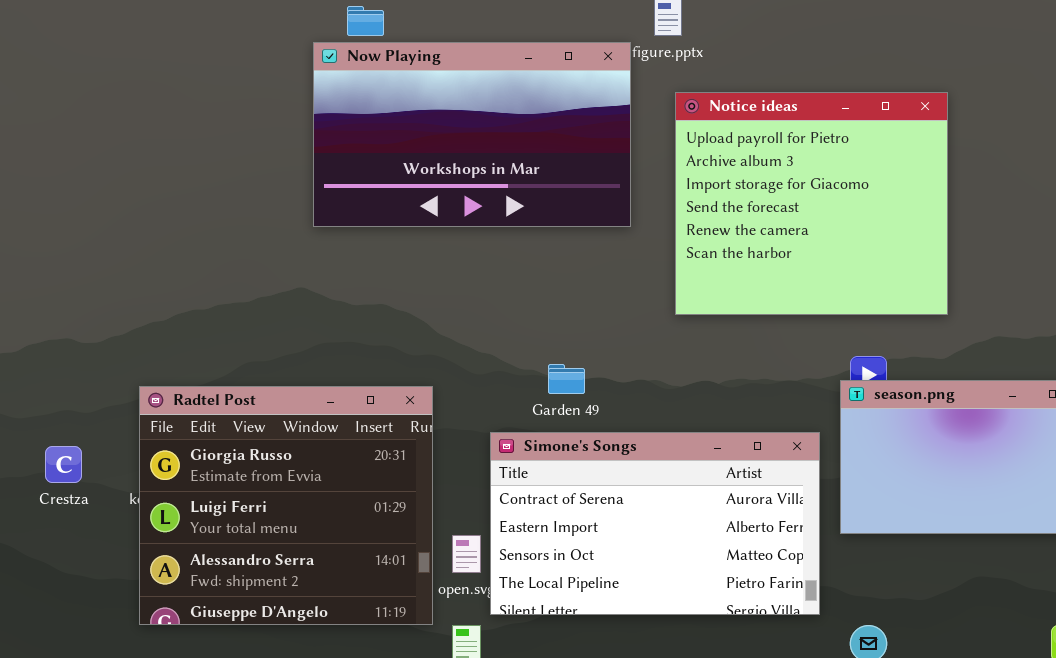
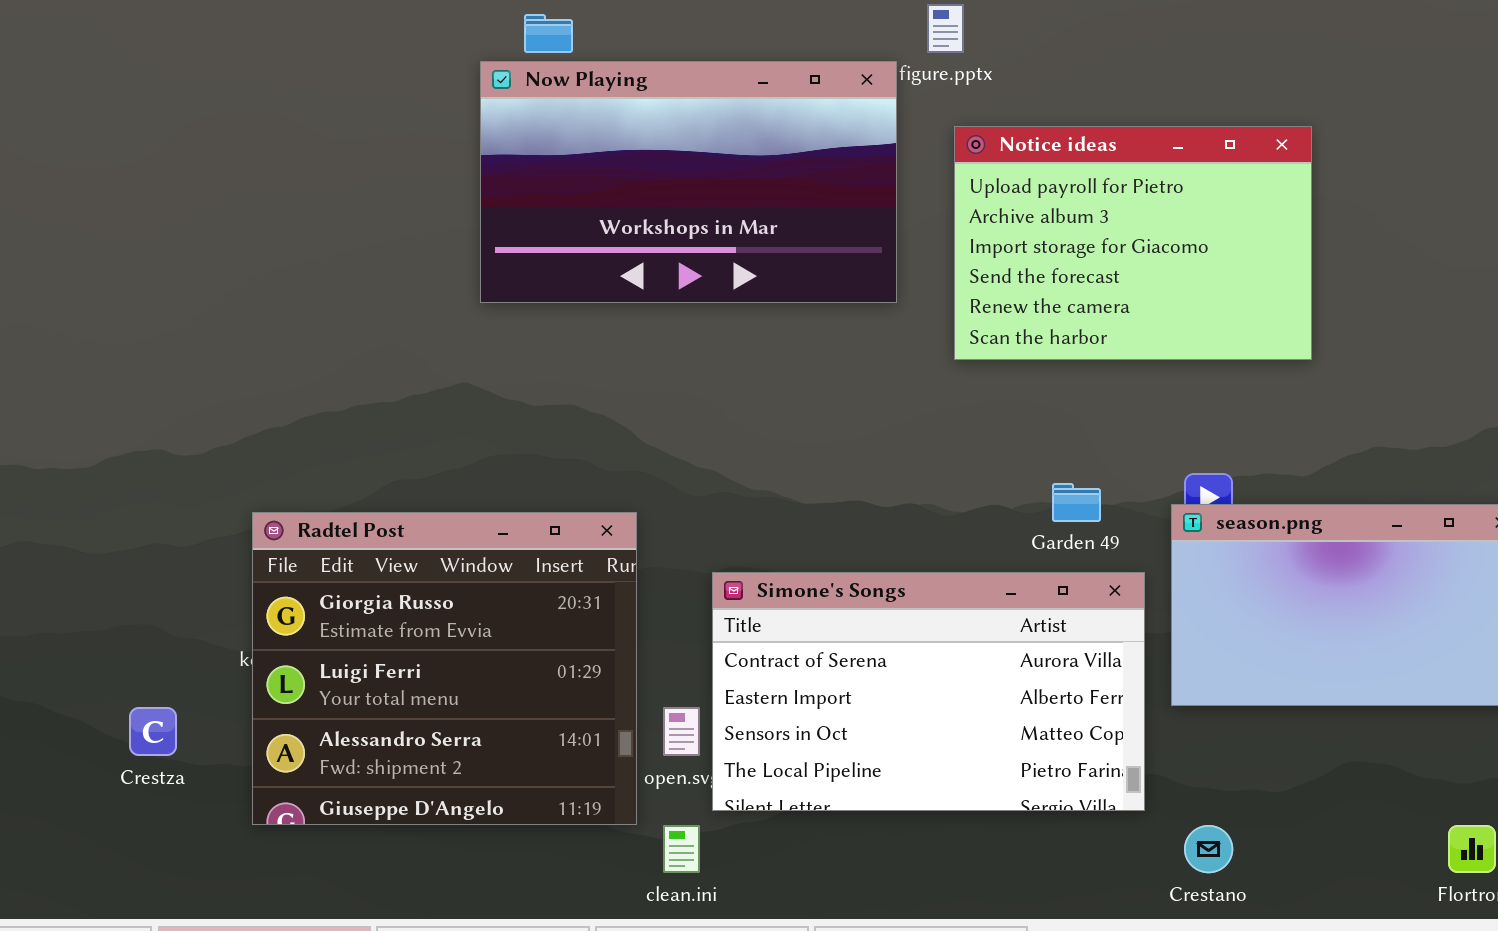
Notice ideas: [675,92,948,315] -> [954,126,1312,360], resized
Garden 49: [548,364,585,394] -> [1052,483,1101,522], moved
Crestza: [45,446,82,483] -> [129,707,177,756], moved

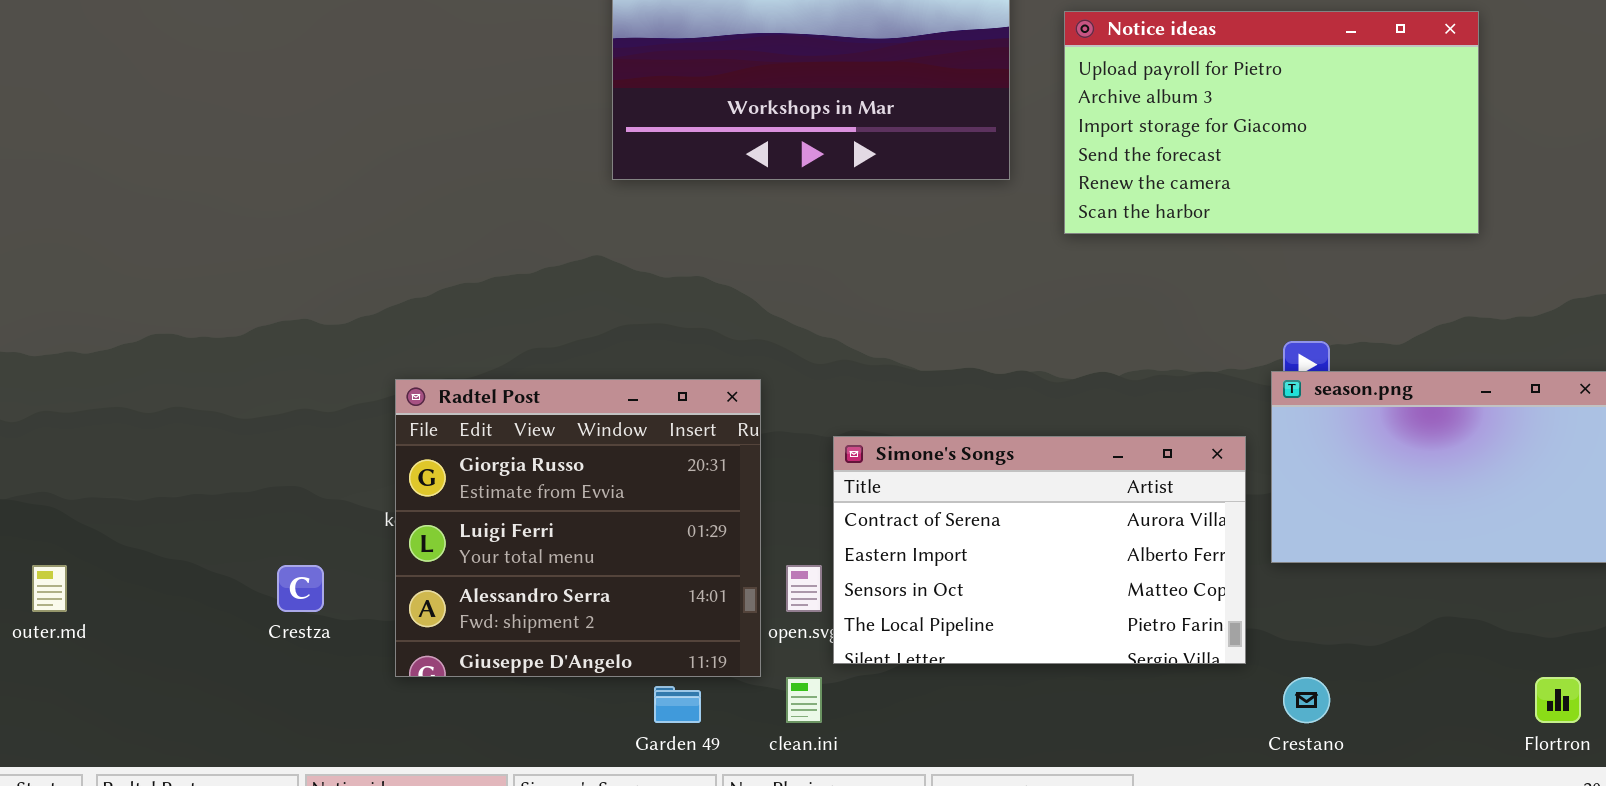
Notice ideas: [954,126,1312,360] -> [1064,11,1479,234], resized
Garden 49: [1052,483,1101,522] -> [654,686,701,723], moved

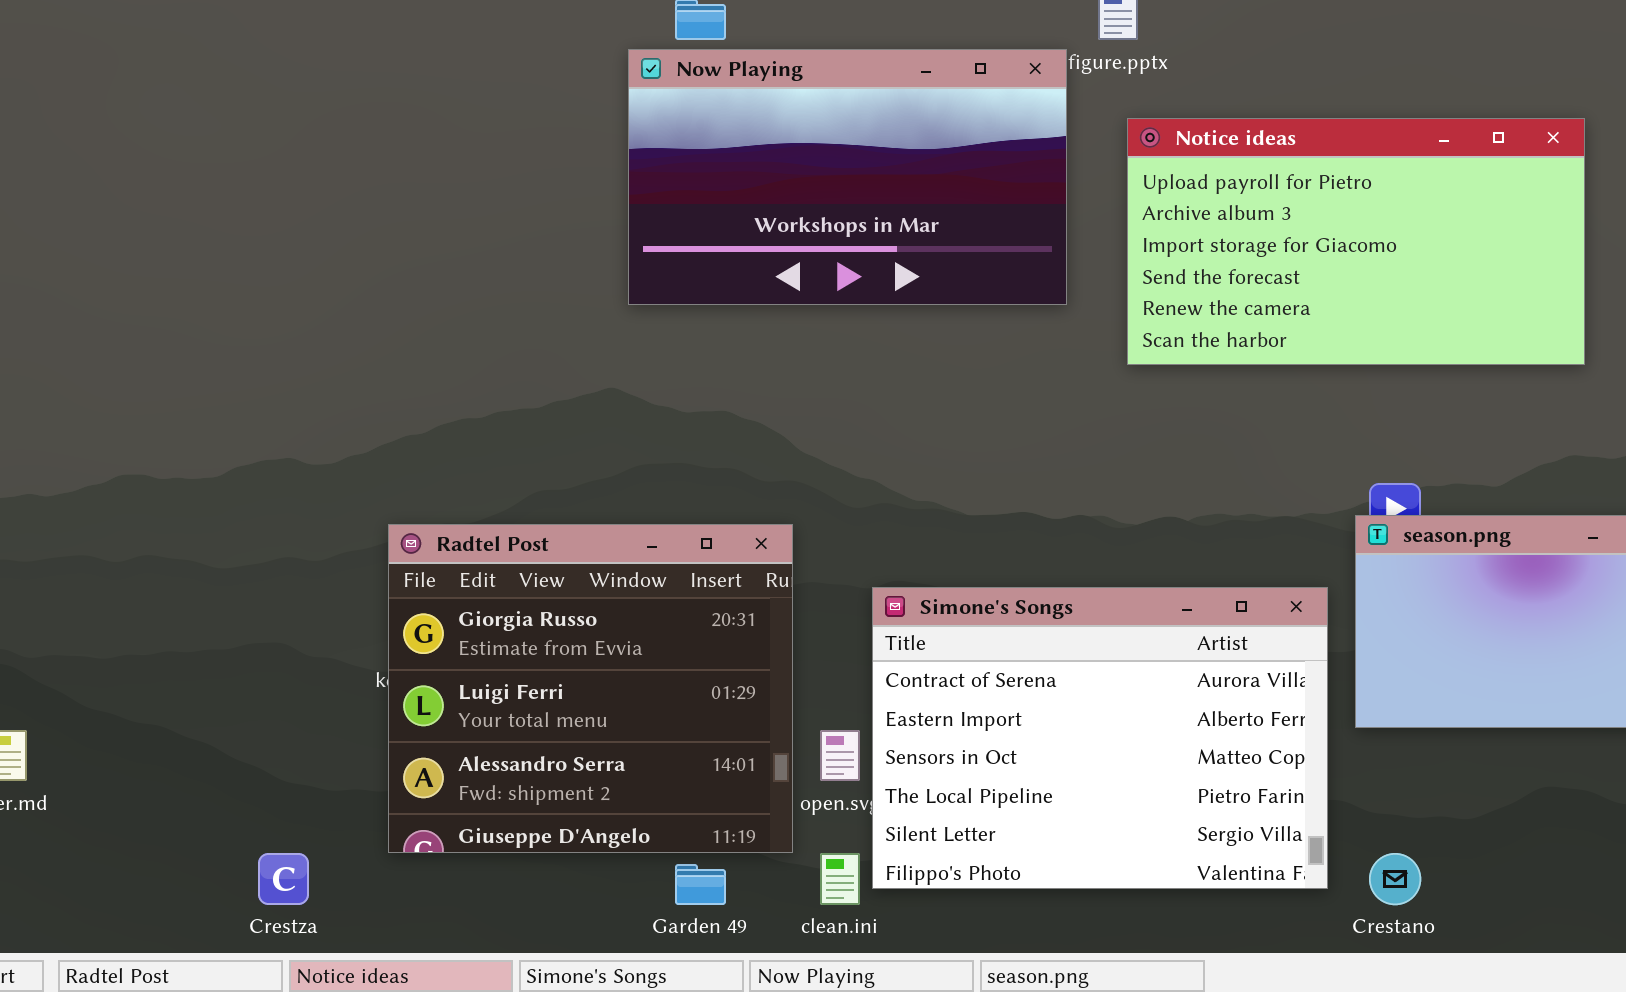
Simone's Songs: [833,436,1246,664] -> [872,587,1328,889], resized
Crestza: [277,565,324,612] -> [258,853,309,905], moved

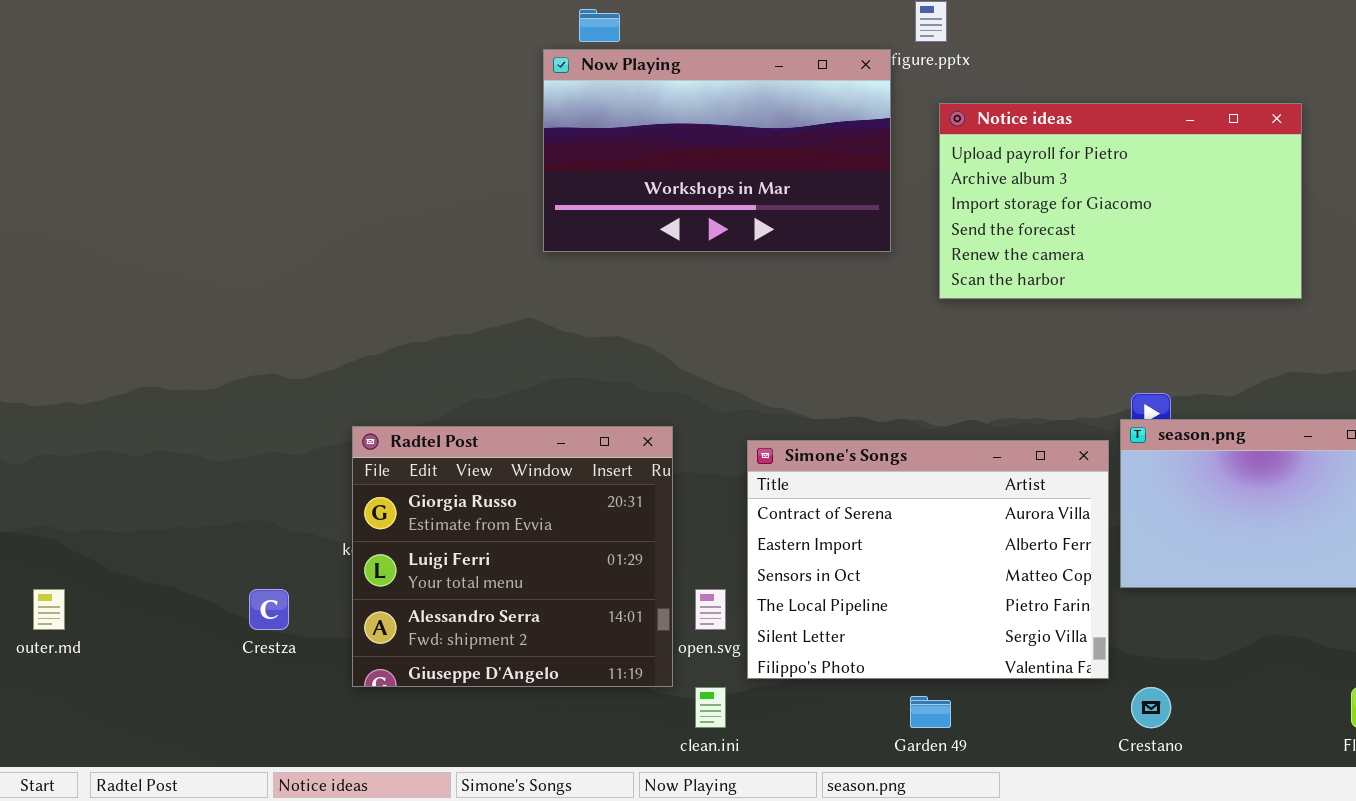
Simone's Songs: [872,587,1328,889] -> [747,440,1109,679], moved
Crestza: [258,853,309,905] -> [249,589,289,630], moved
Garden 49: [675,864,726,905] -> [910,696,951,728], moved

